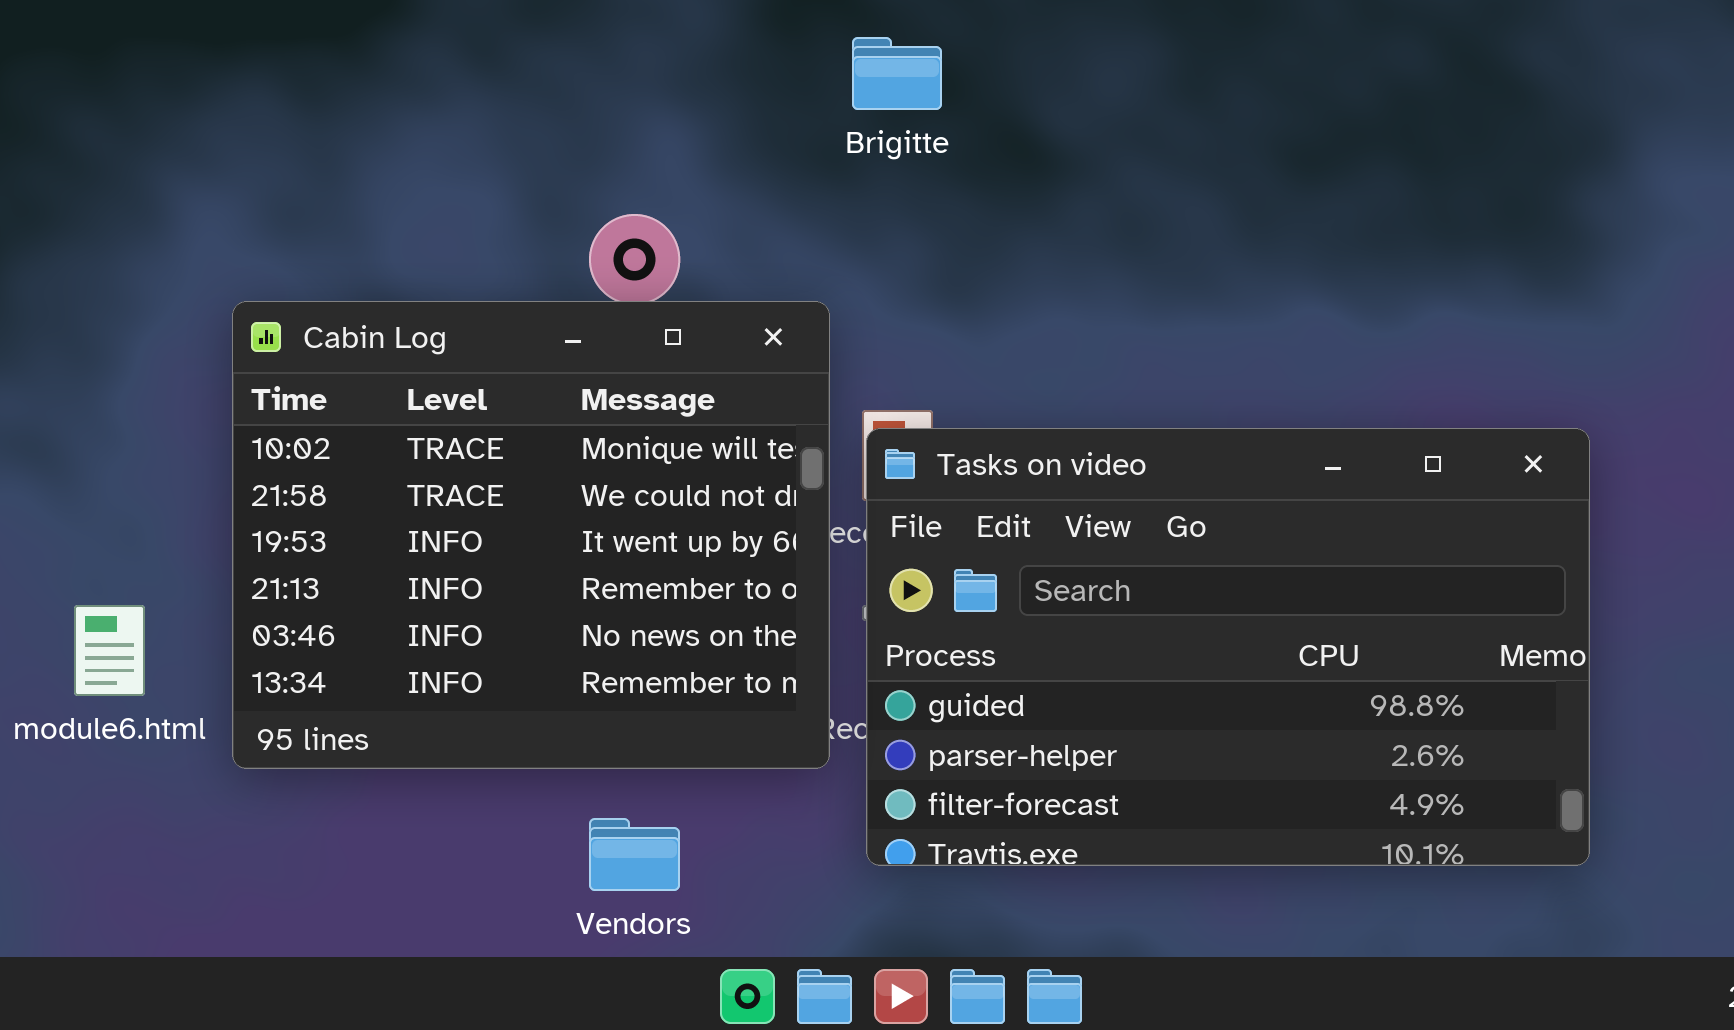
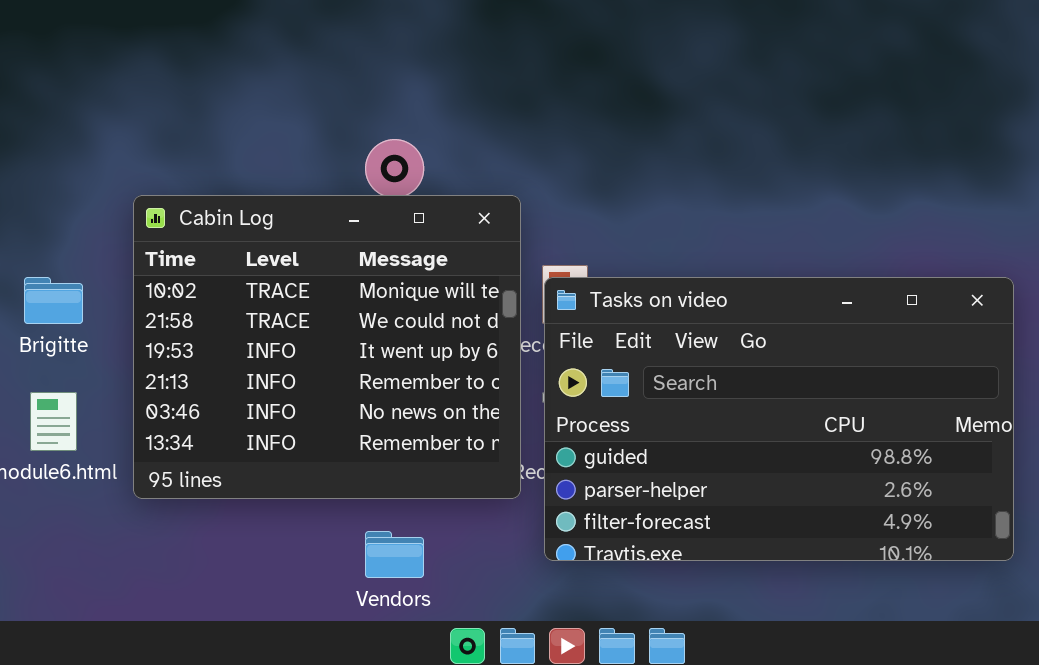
Brigitte: [852,37,942,110] -> [24,277,83,324], moved

